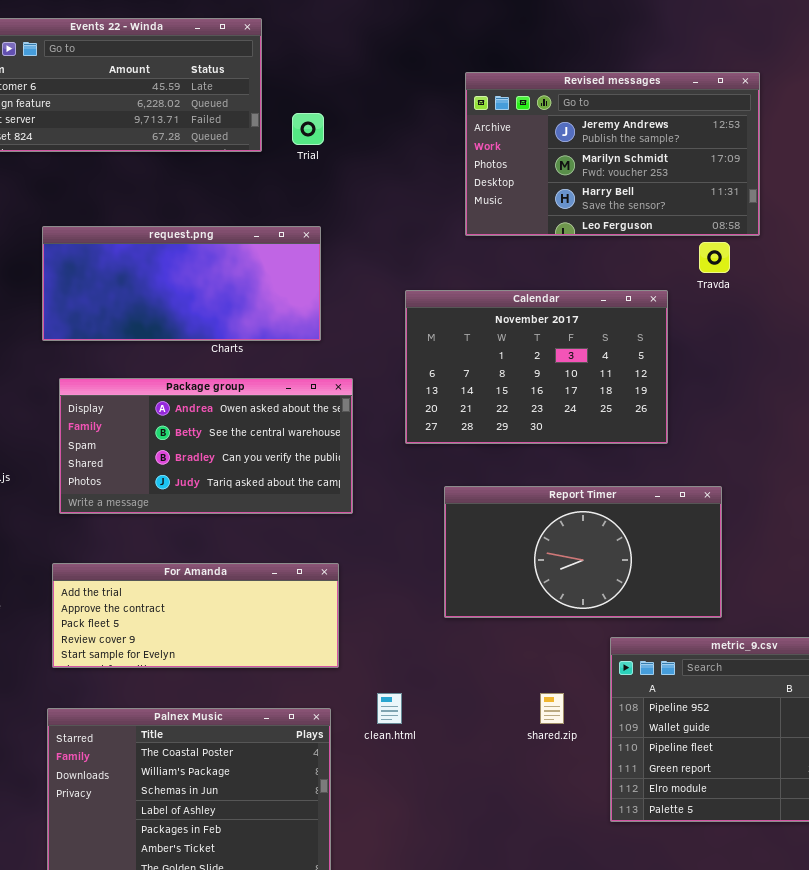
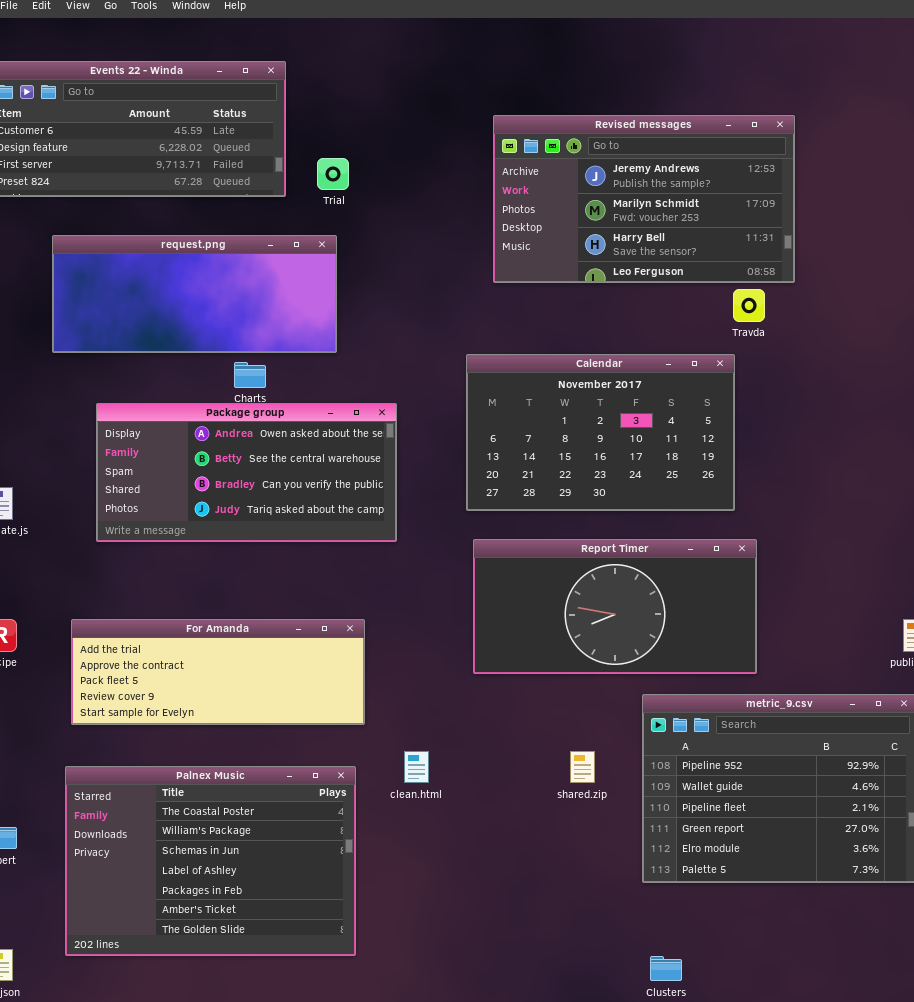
request.png: [42,226,321,341] -> [52,235,337,353], moved
Calendar: [405,290,668,444] -> [466,354,735,511], moved
Package group: [59,378,353,514] -> [96,403,397,542], moved

